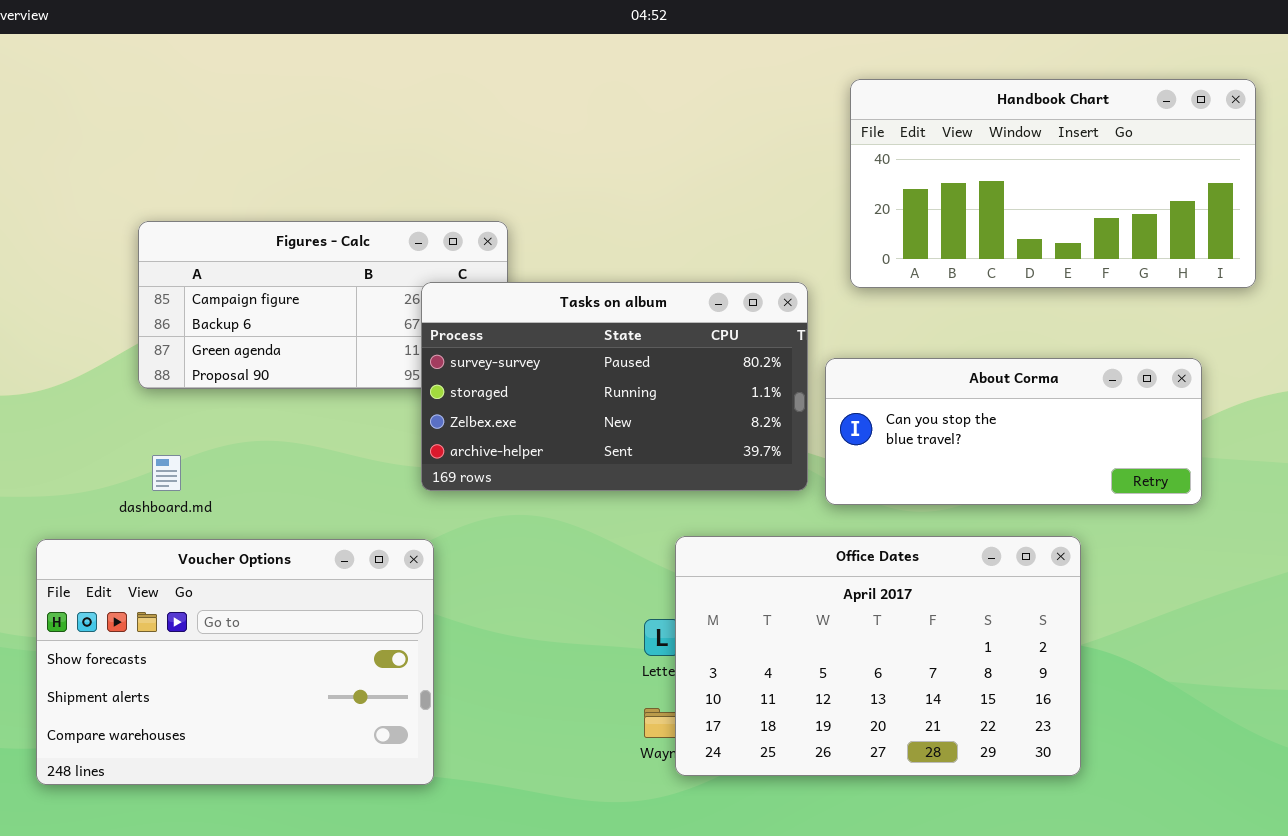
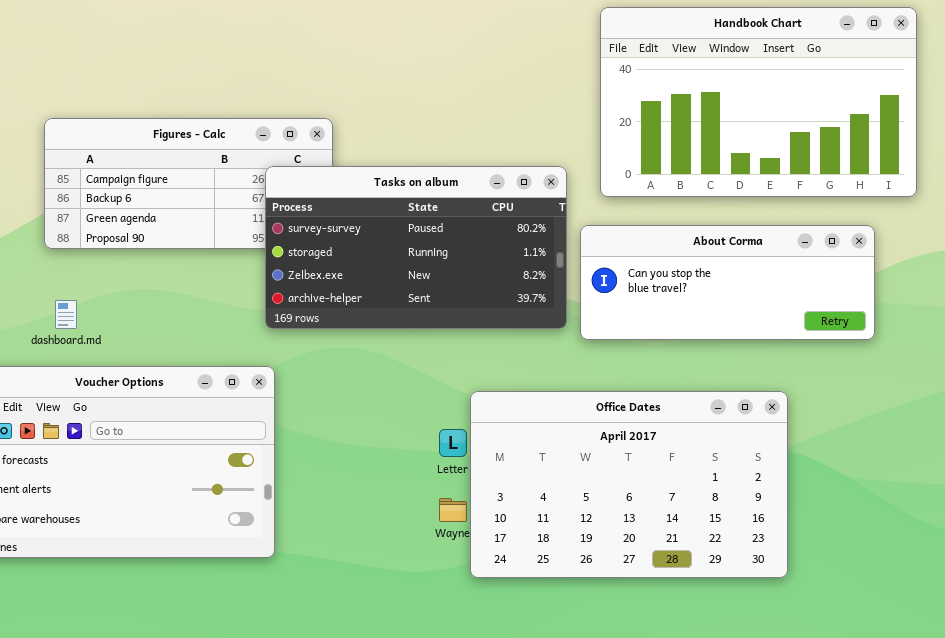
Handbook Chart: [850,79,1256,288] -> [600,7,917,197], resized
Office Dates: [675,536,1081,776] -> [470,391,788,578], moved

